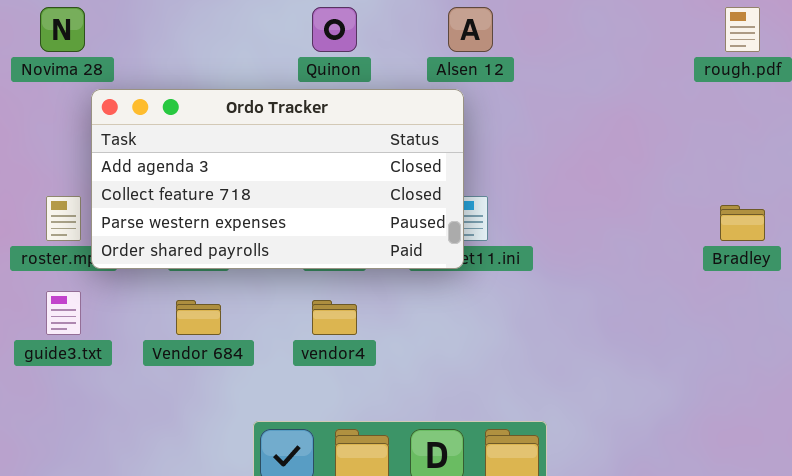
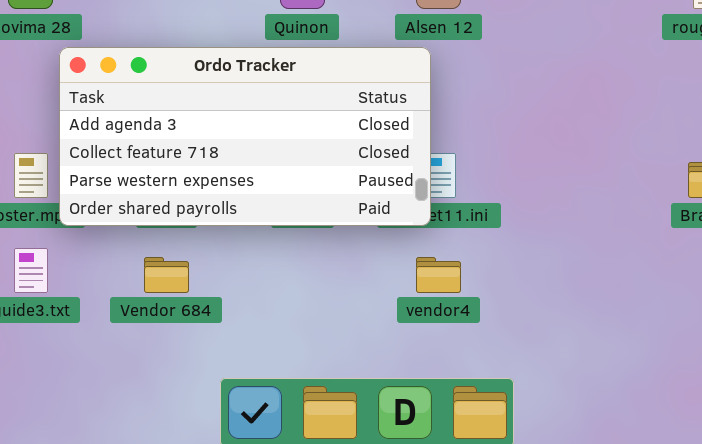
vendor4: [312,300,357,335] -> [416,257,461,293], moved

